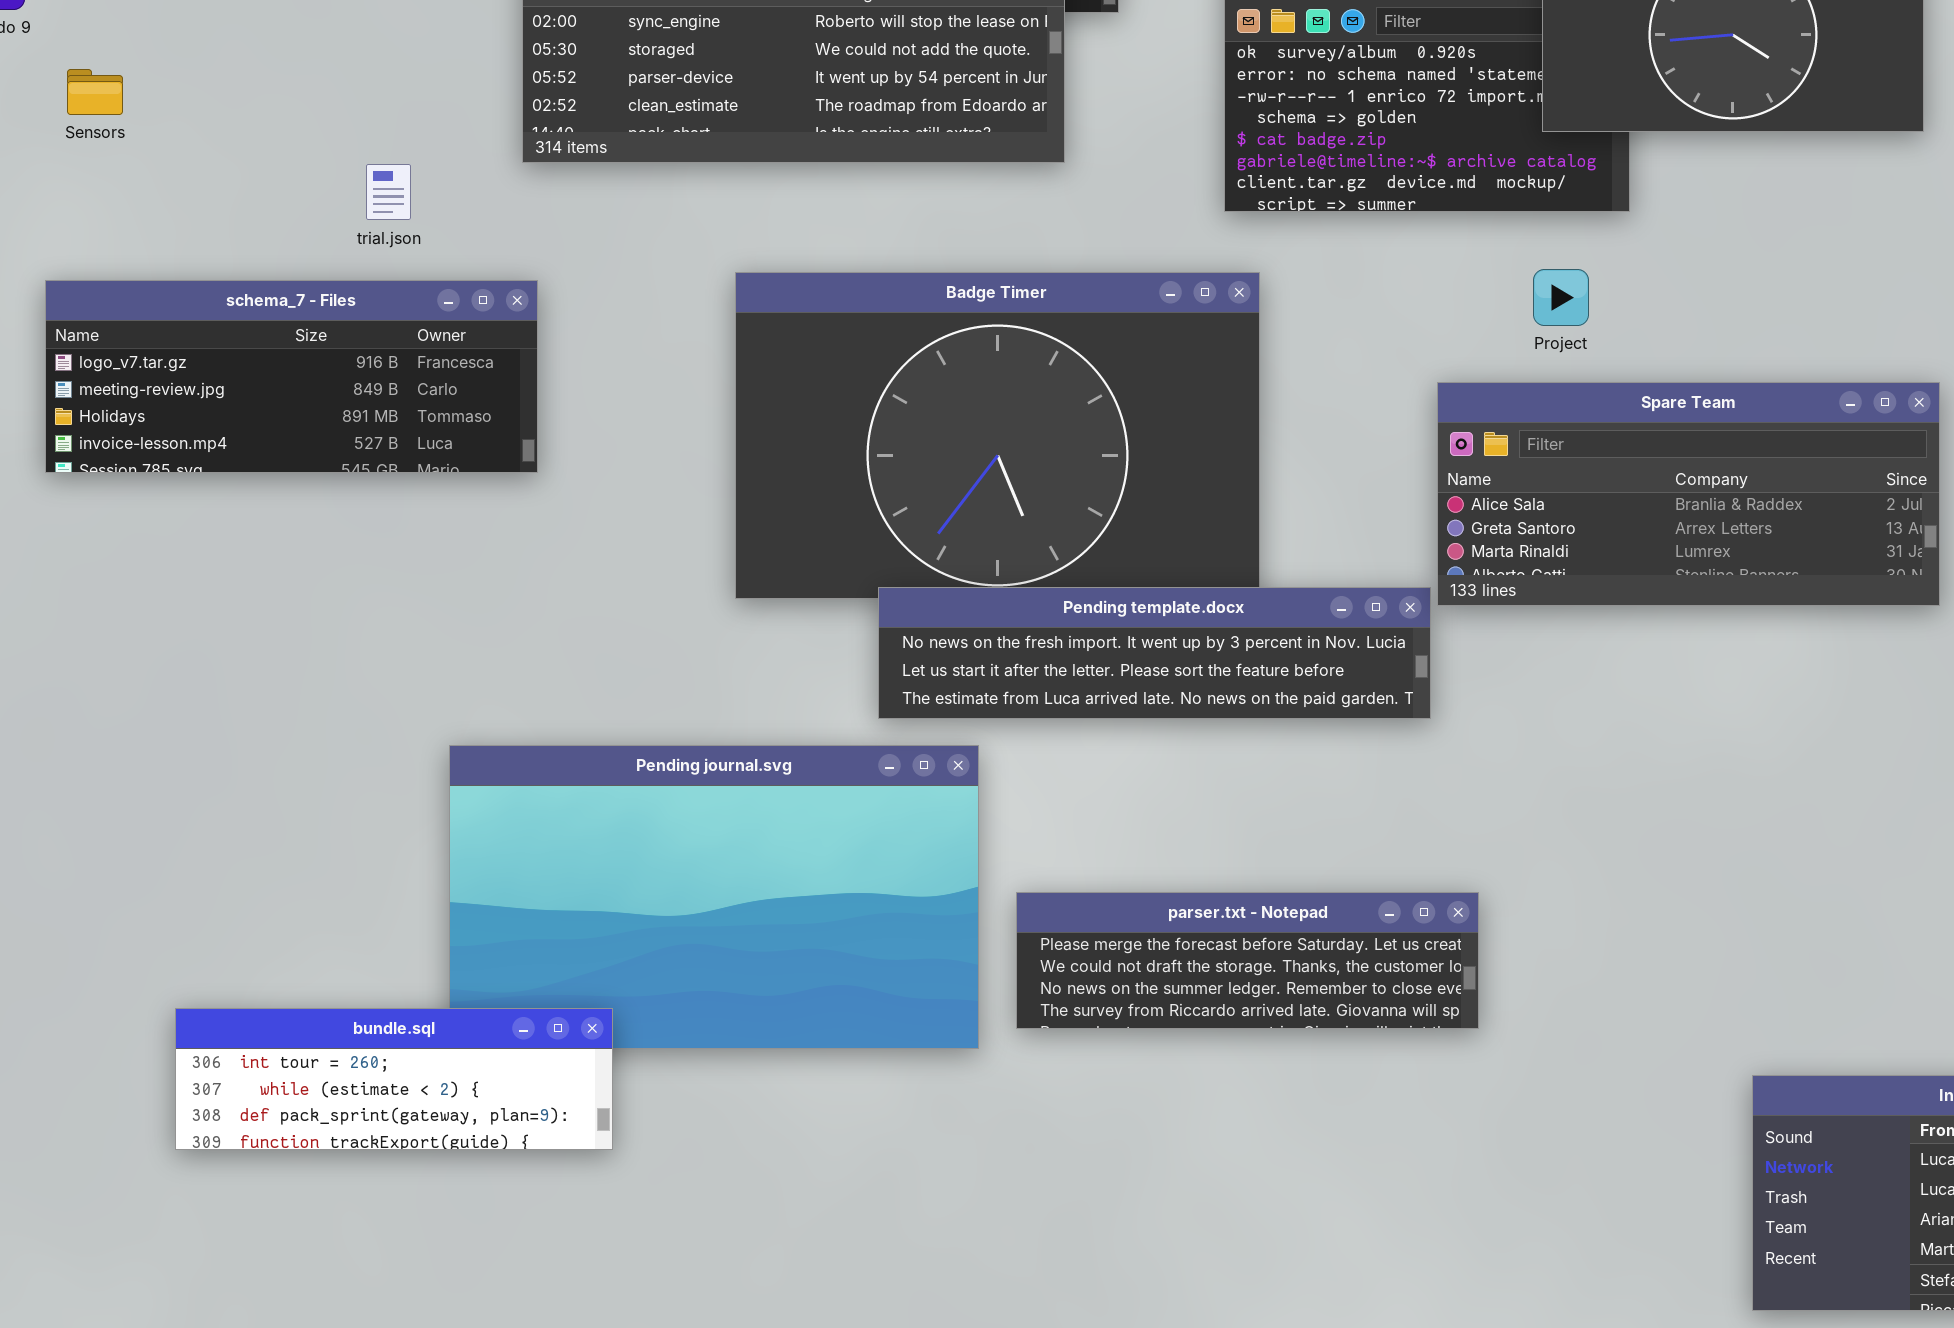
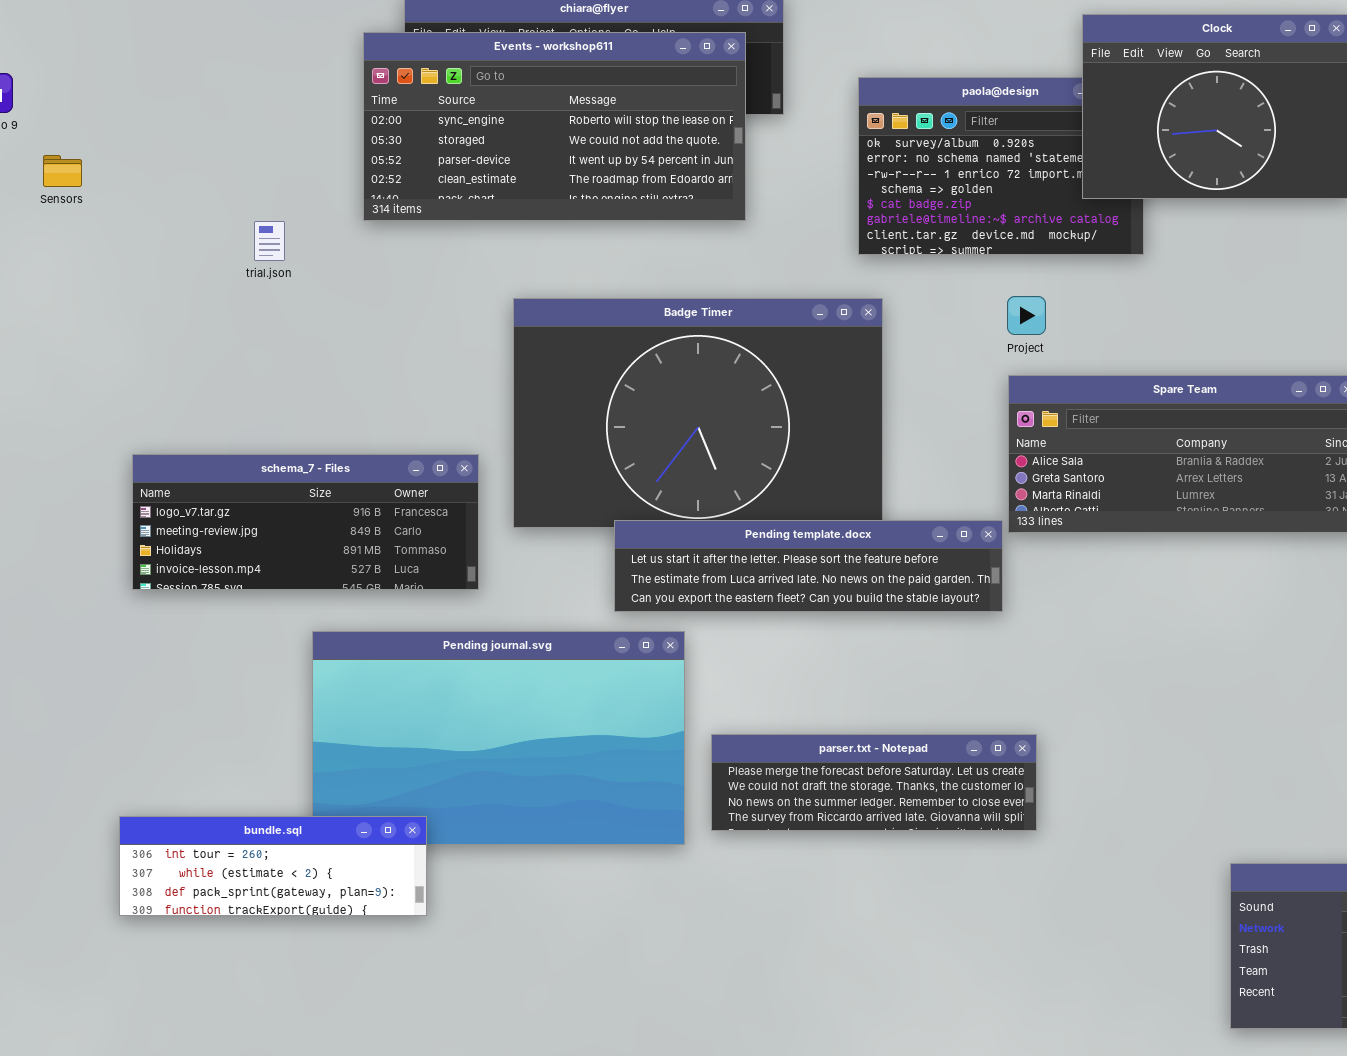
Project: [1533,269,1589,326] -> [1007,296,1046,335], moved
schema_7 - Files: [45,280,538,473] -> [132,454,479,590], moved
Pending template.docx: [878,587,1431,719] -> [614,520,1003,612], scrolled down 1 row

